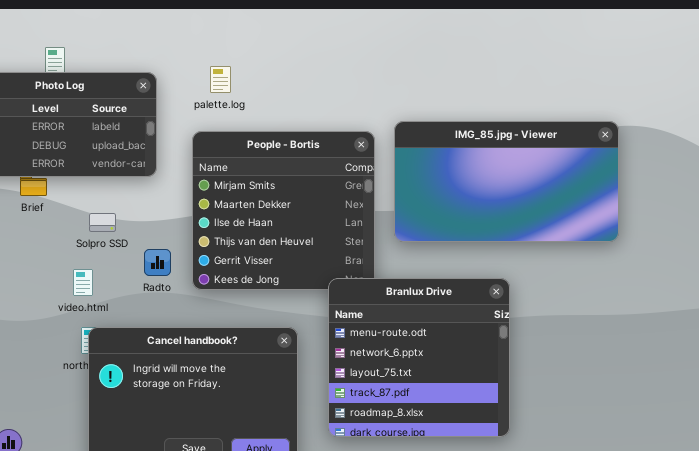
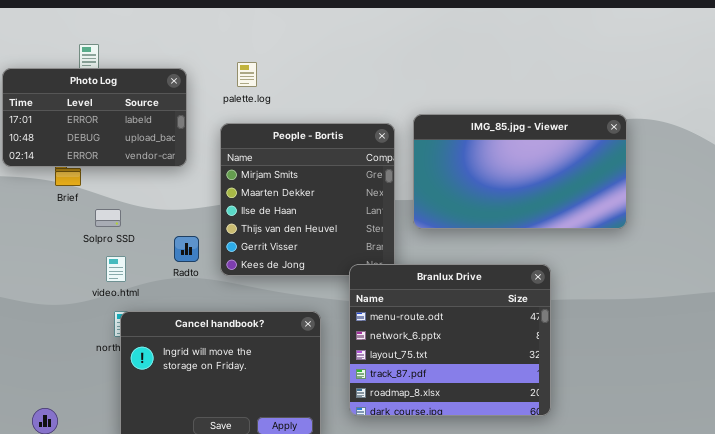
Solpro SSD: [89,213,116,232] -> [95,209,121,227], moved
Branlux Drive: [328,278,510,437] -> [349,264,551,416], resized

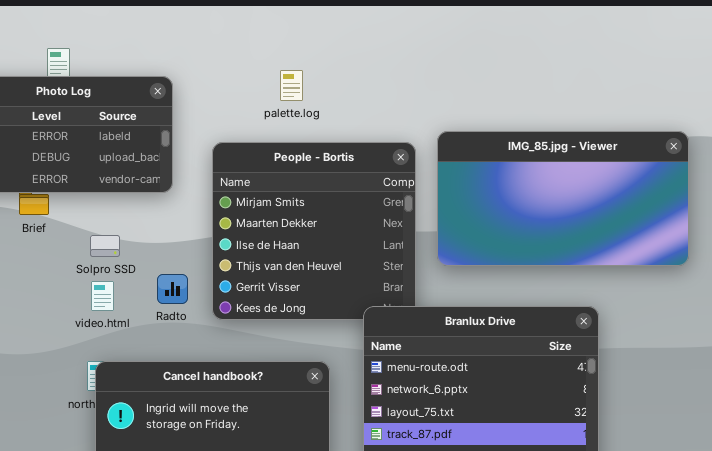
palette.log: [237,62,257,87] -> [280,70,303,101], moved
Solpro SSD: [95,209,121,227] -> [90,235,120,257], moved
video.html: [106,256,126,282] -> [91,281,114,311], moved

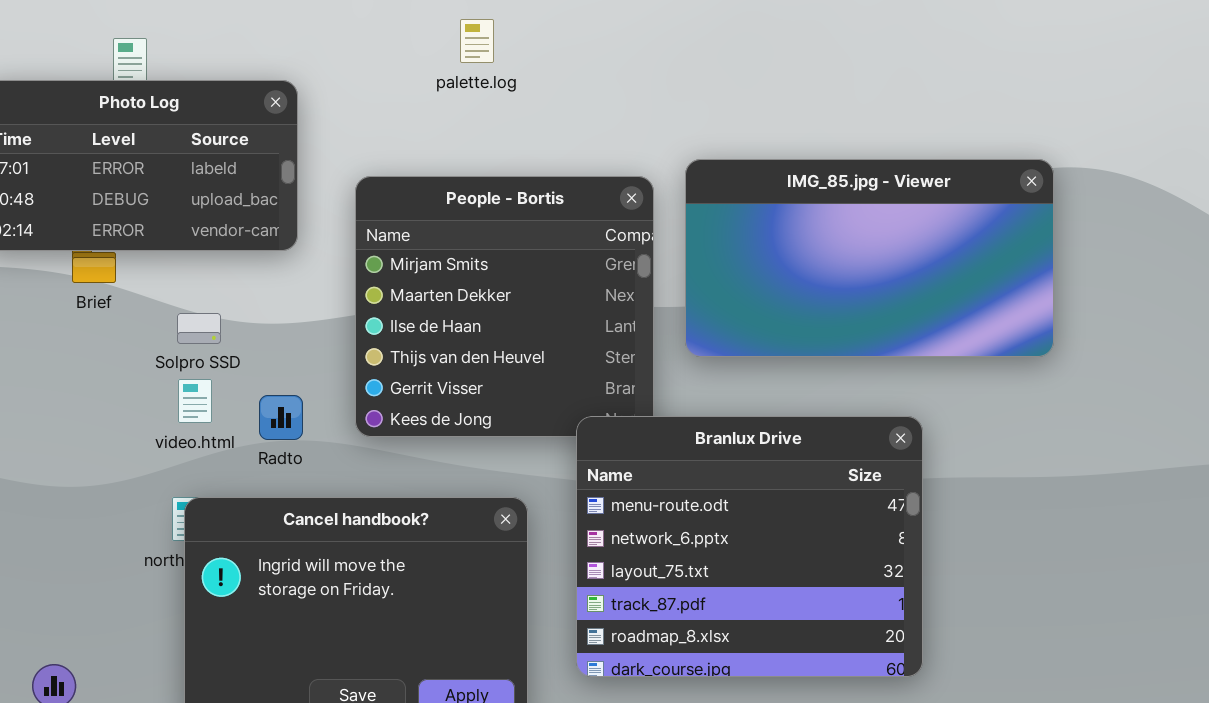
palette.log: [280,70,303,101] -> [460,19,494,63], moved
Radto: [157,274,188,304] -> [259,395,303,440], moved

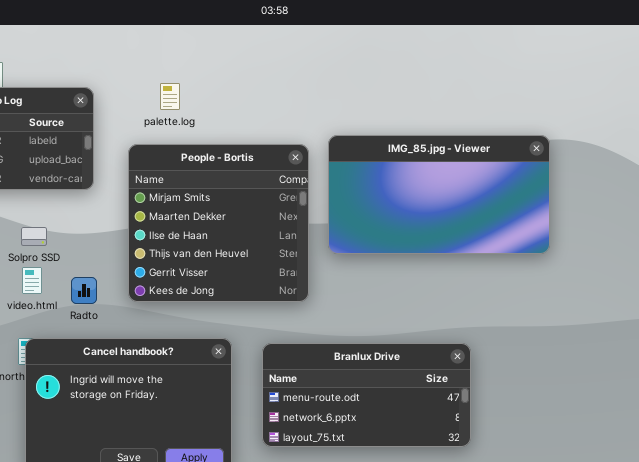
palette.log: [460,19,494,63] -> [160,83,180,110], moved
Branlux Drive: [576,416,923,677] -> [262,343,471,447], resized

